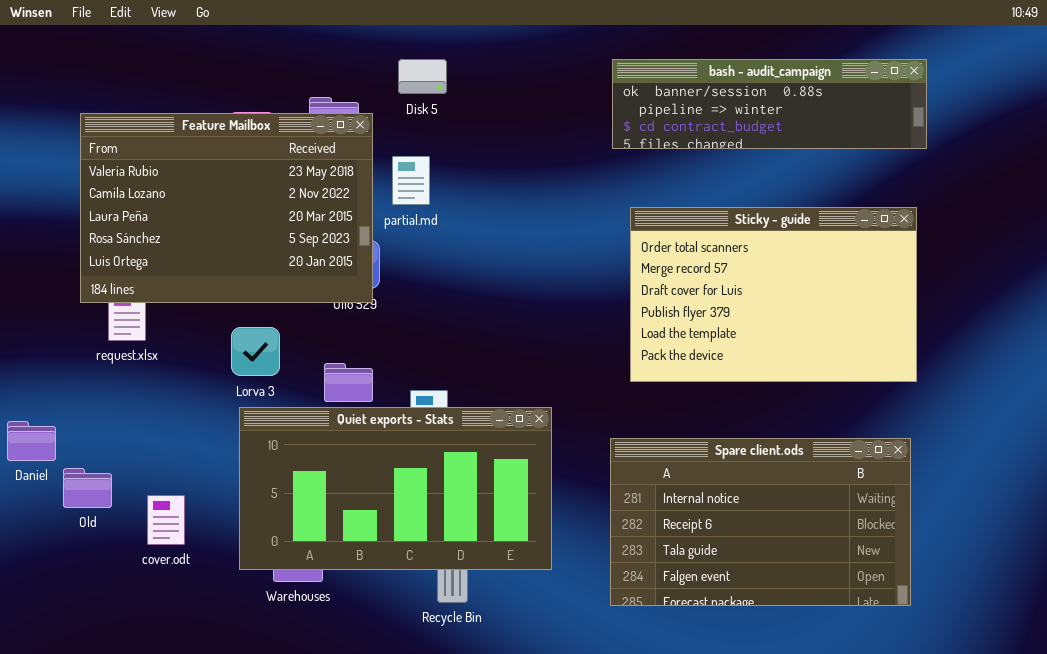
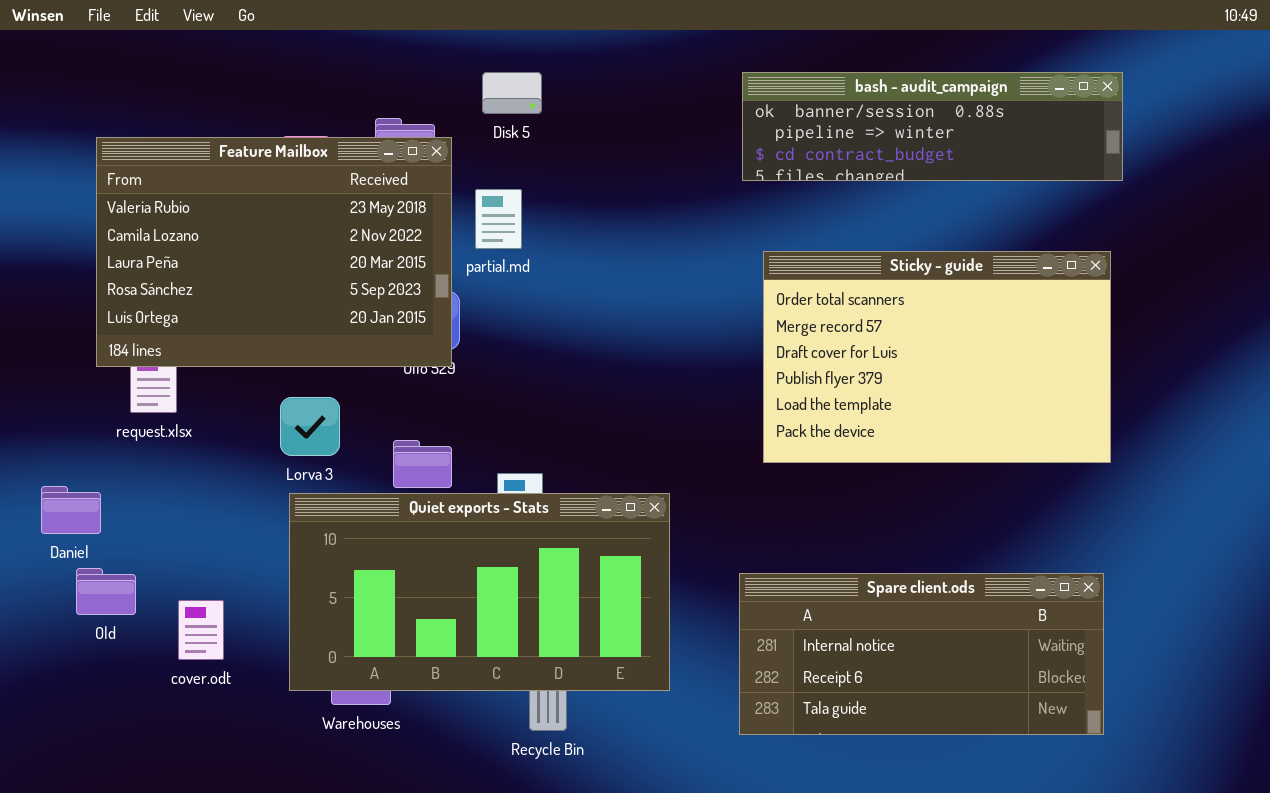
Daniel: [7,421,56,461] -> [41,486,101,534], moved
Spare client.ods: [610,438,911,606] -> [739,573,1104,735], resized

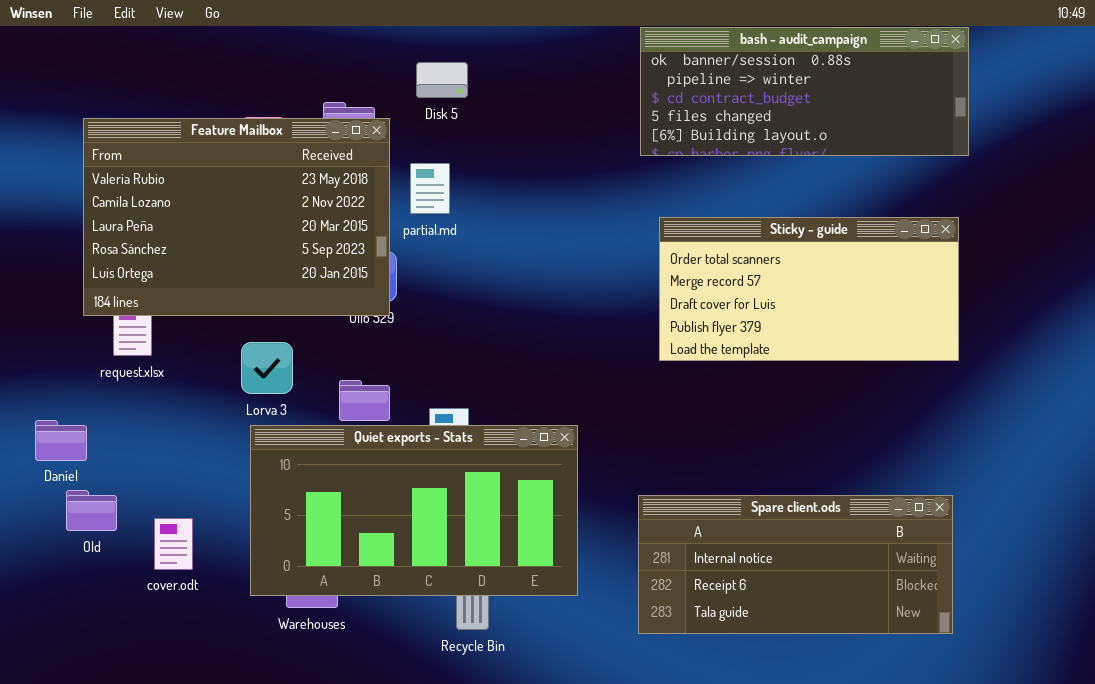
bash - audit_campaign: [742,72,1123,181] -> [640,27,969,156], resized
Sticky - guide: [763,251,1111,463] -> [659,217,959,361], resized

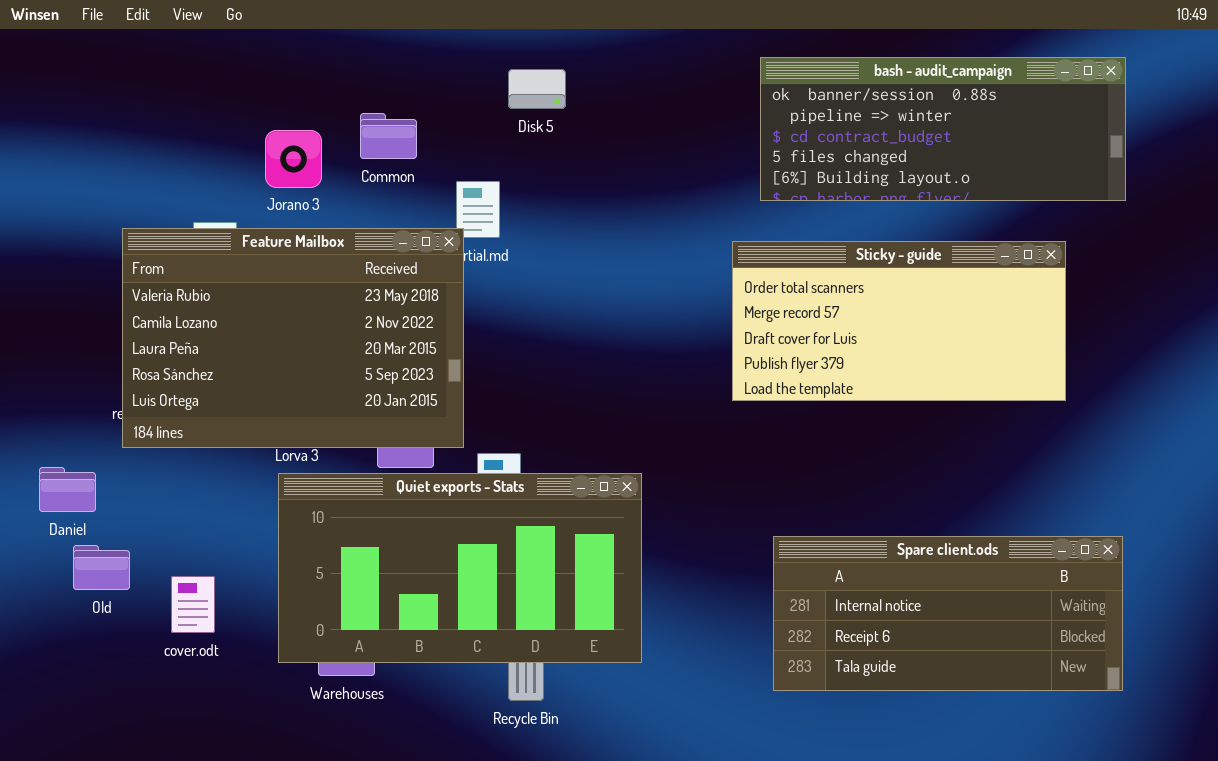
bash - audit_campaign: [640,27,969,156] -> [760,57,1126,201], moved
Disk 5: [416,62,468,98] -> [508,69,566,109], moved
Feature Mailbox: [83,118,390,316] -> [122,228,464,448], moved
Spare client.ods: [638,495,953,634] -> [773,536,1123,691], moved

